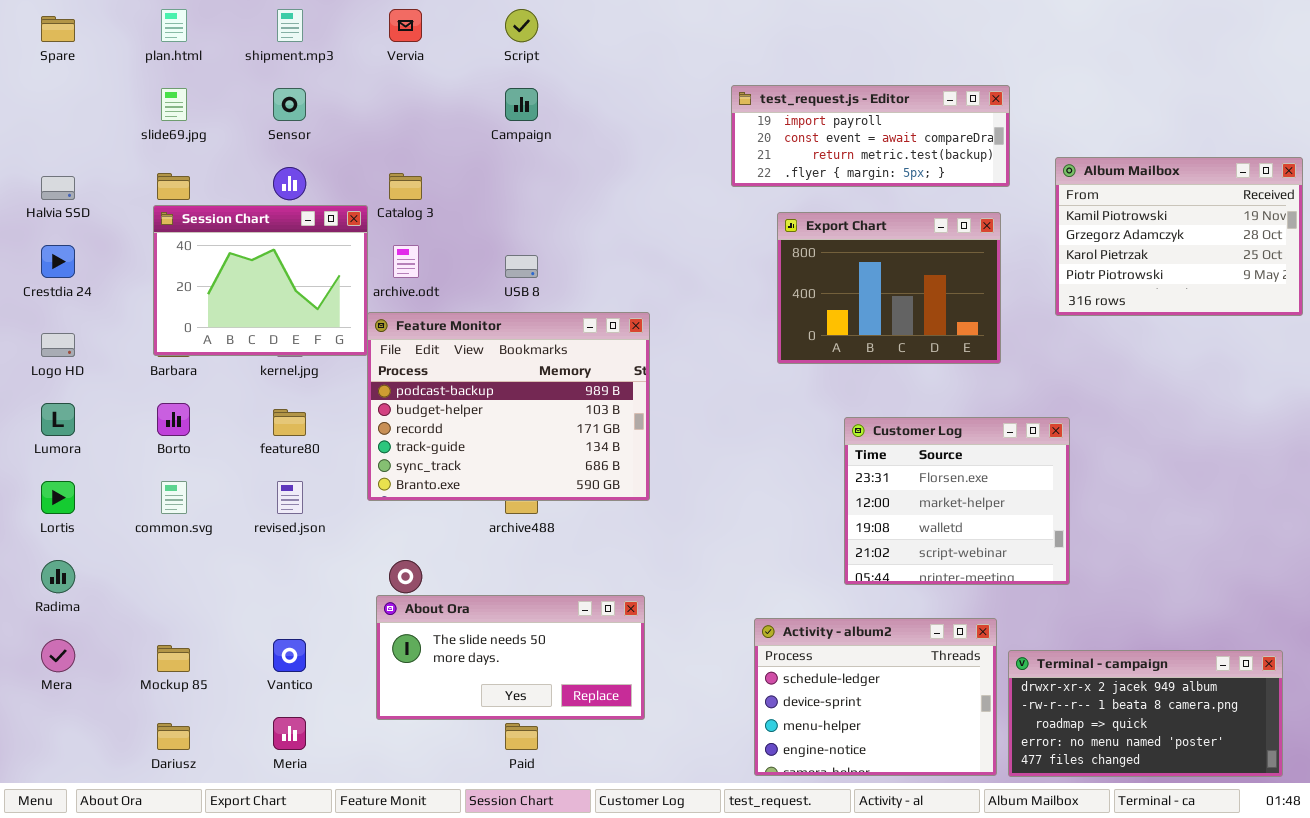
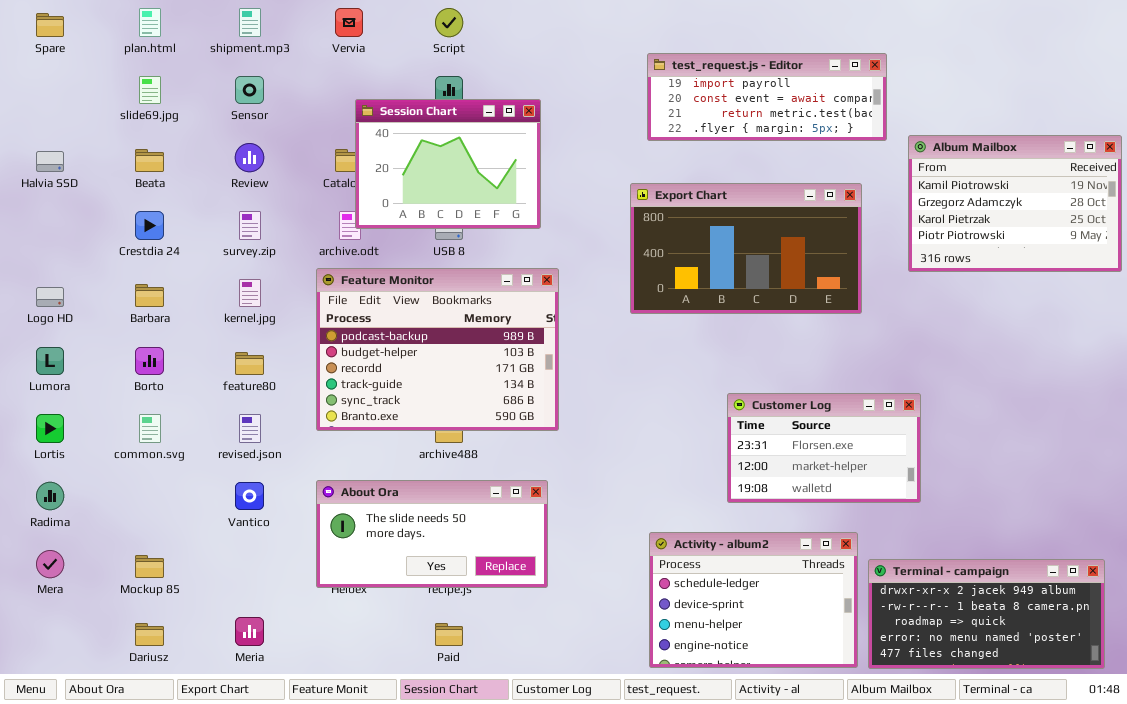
test_request.js - Editor: [731,85,1010,187] -> [647,53,887,141], moved
Session Chart: [153,205,368,356] -> [355,99,541,229], moved
Export Chart: [777,212,1001,364] -> [630,183,862,314], resized
Crestdia 24: [41,245,75,278] -> [135,211,164,240], moved
Customer Log: [844,417,1070,585] -> [727,393,921,503], resized
About Ora: [376,595,645,720] -> [316,480,548,588], moved
Vantico: [273,639,306,672] -> [235,482,264,510], moved

